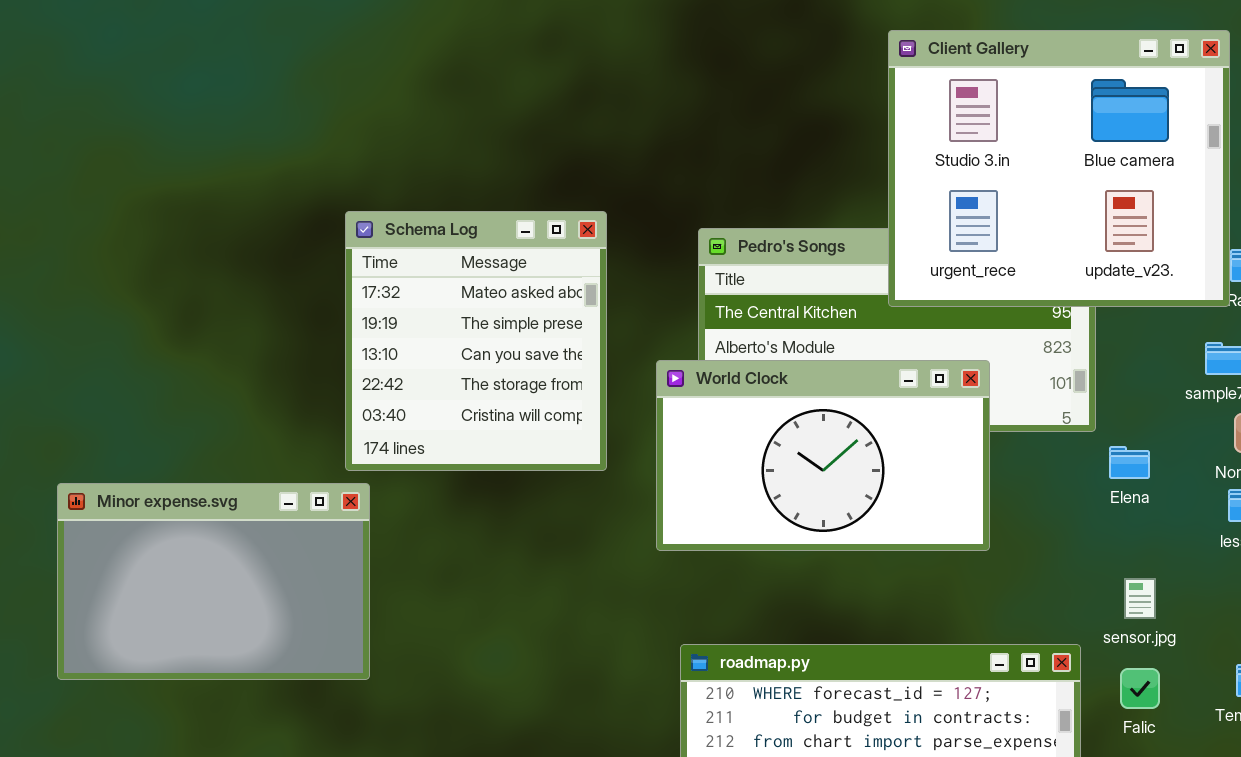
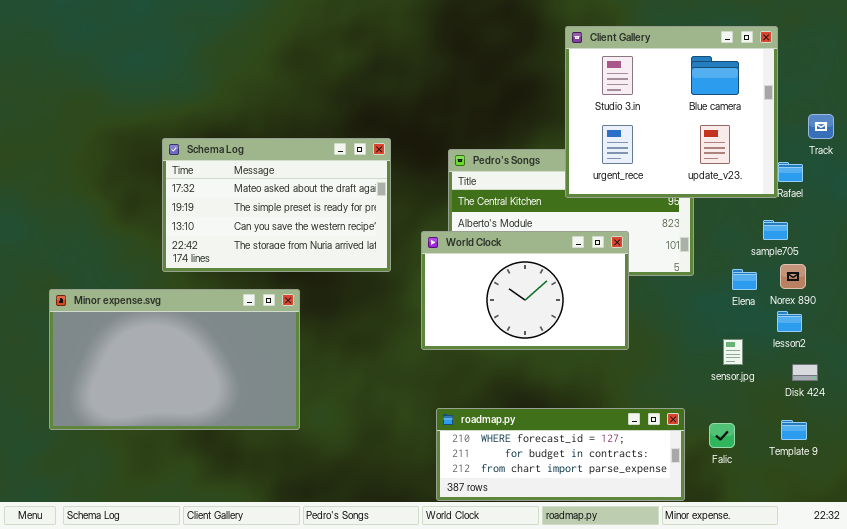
Schema Log: [345,211,607,471] -> [162,138,391,272], resized
Elena: [1109,446,1150,479] -> [732,269,757,290], moved
Minor expense.svg: [57,483,370,680] -> [49,289,300,430], resized
sensor.jpg: [1124,578,1156,619] -> [723,339,743,365], moved

